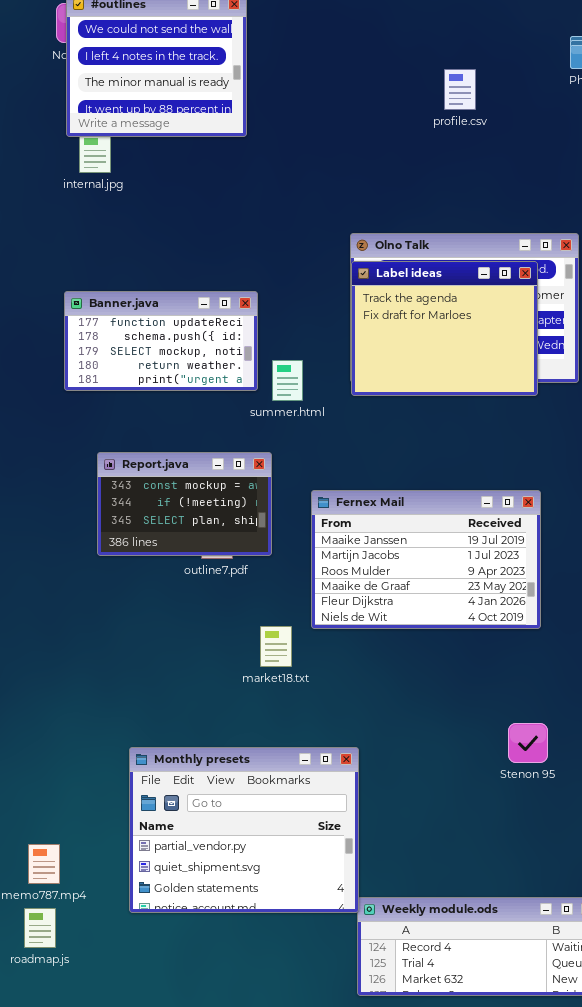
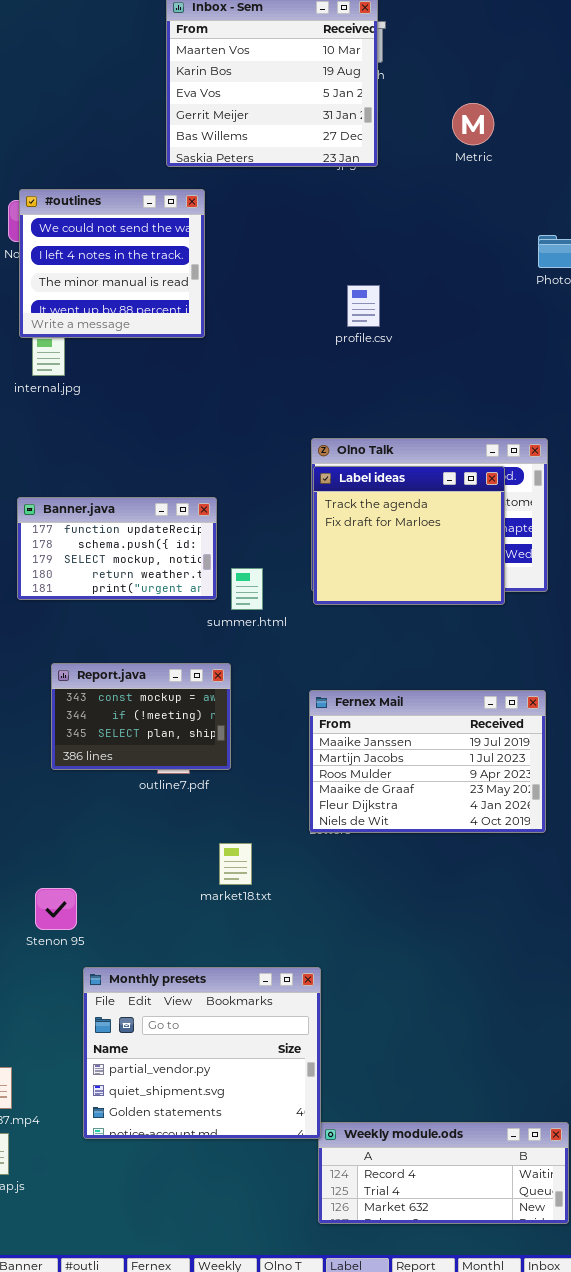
profile.csv: [444,69,476,110] -> [347,285,380,327], moved
Fernex Mail: [311,490,541,629] -> [309,690,546,833], moved
Stenon 95: [508,723,548,763] -> [35,888,77,930], moved

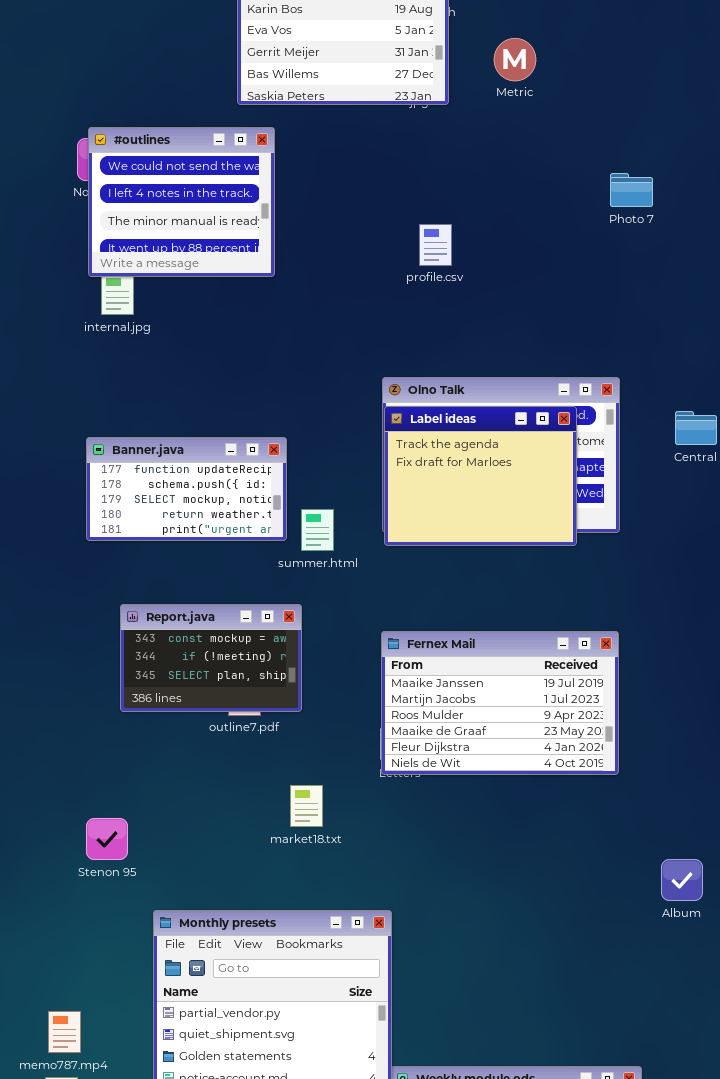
Metric: [452,103,494,145] -> [494,38,536,81], moved
Stenon 95: [35,888,77,930] -> [86,818,128,860], moved

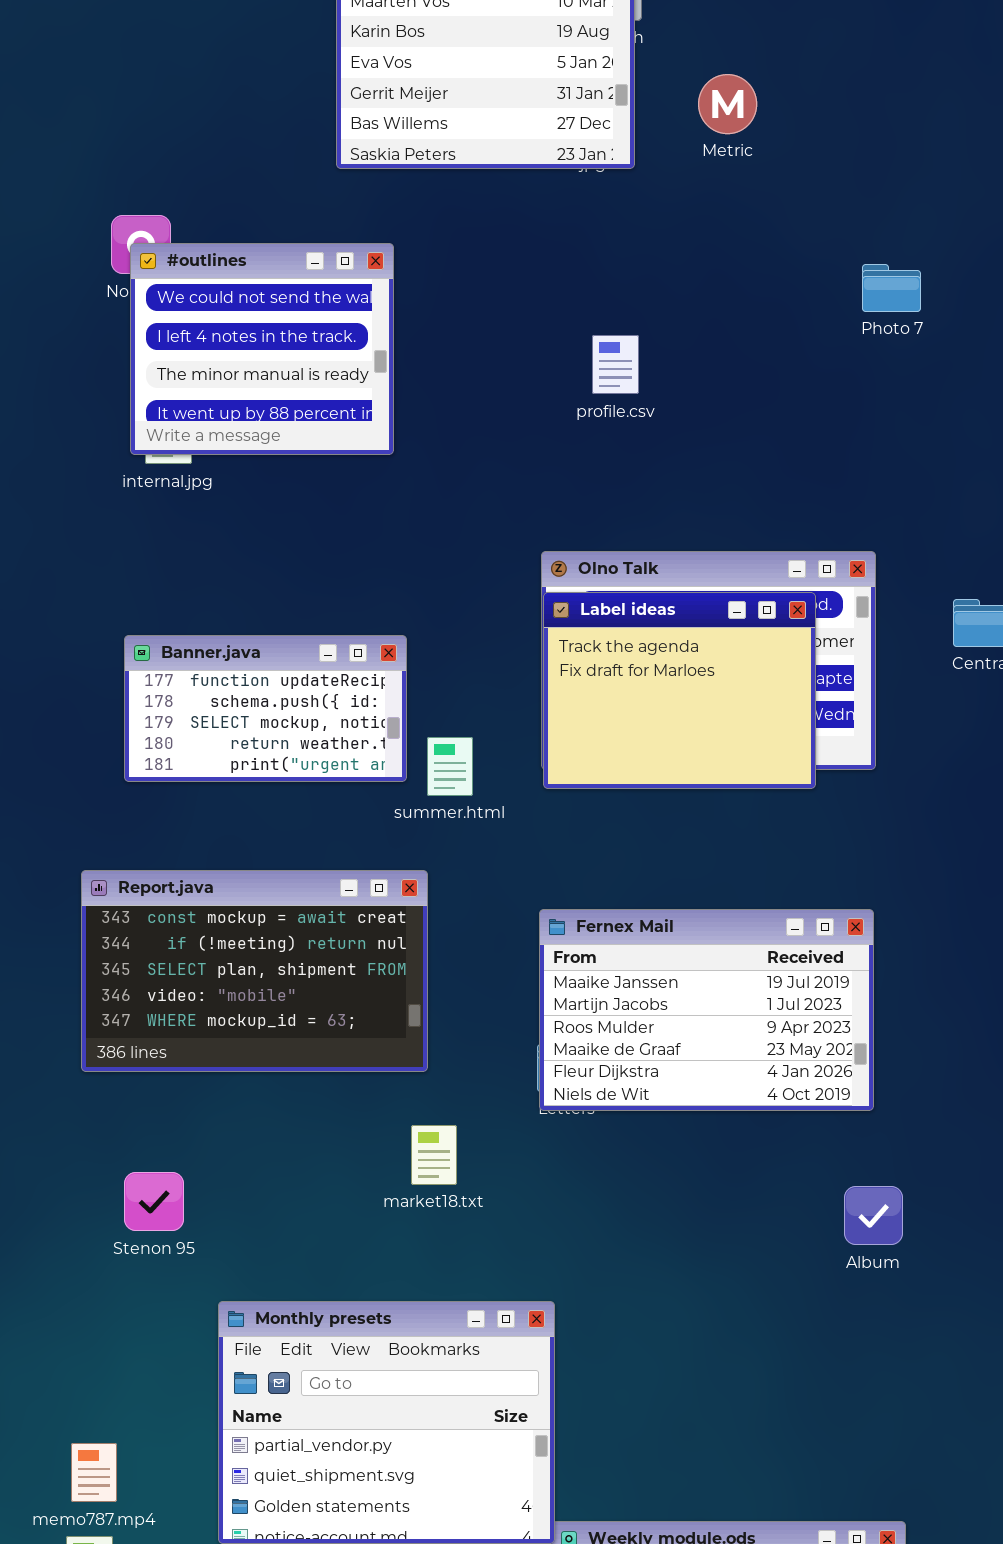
#outlines: [88,127,275,277] -> [130,243,394,455], moved
Report.java: [120,604,302,712] -> [81,870,428,1072], resized
Album: [661,859,703,901] -> [844,1186,903,1245], moved

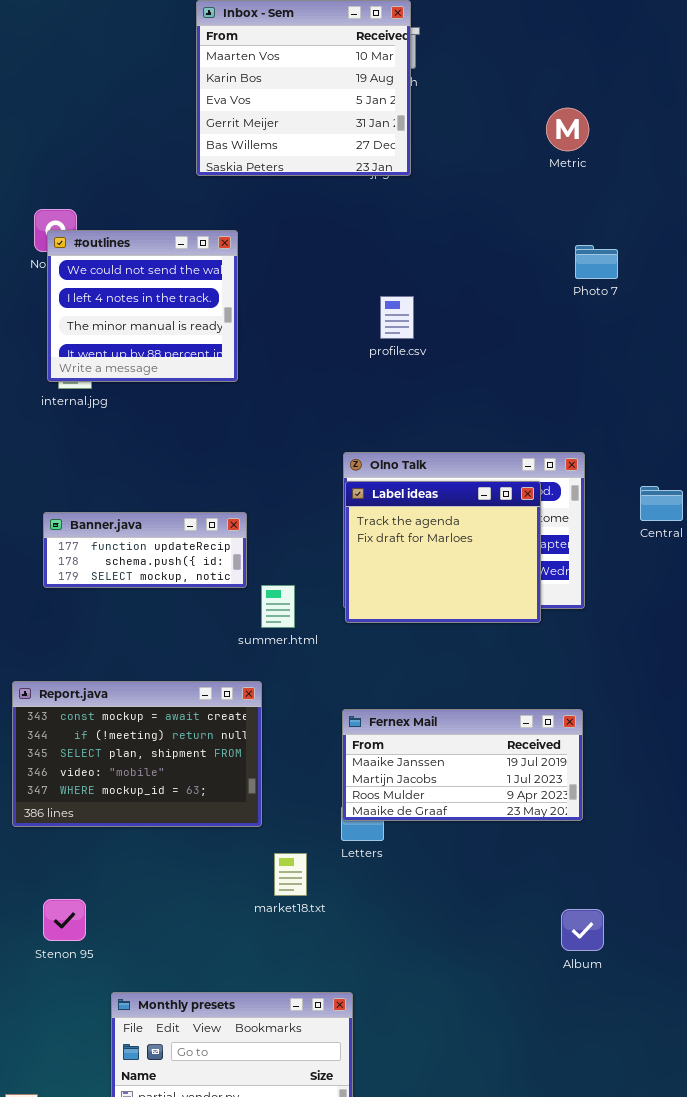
Metric: [698,74,757,134] -> [546,108,589,151], moved
Banner.java: [124,635,407,782] -> [43,512,247,588], resized
Fernex Mail: [539,909,874,1111] -> [342,709,583,821], resized
market18.txt: [411,1125,457,1185] -> [274,853,307,896], moved

